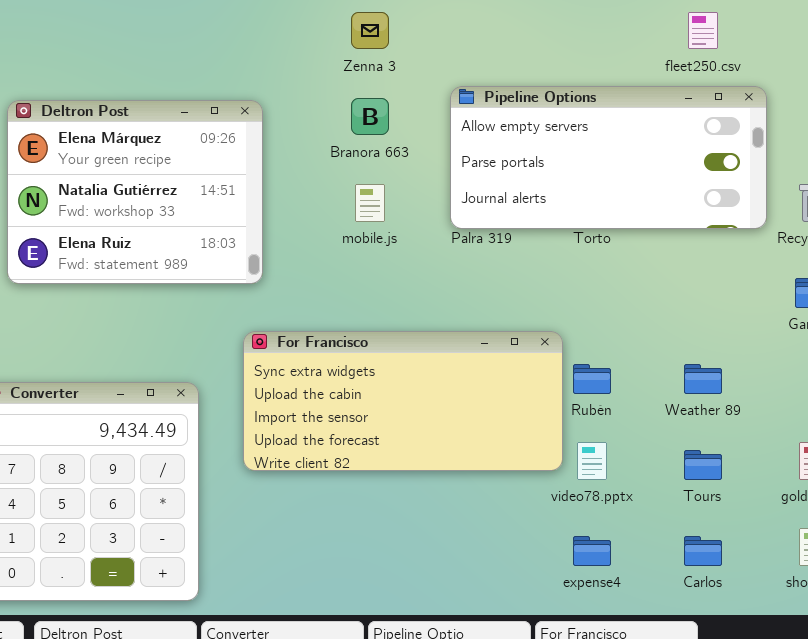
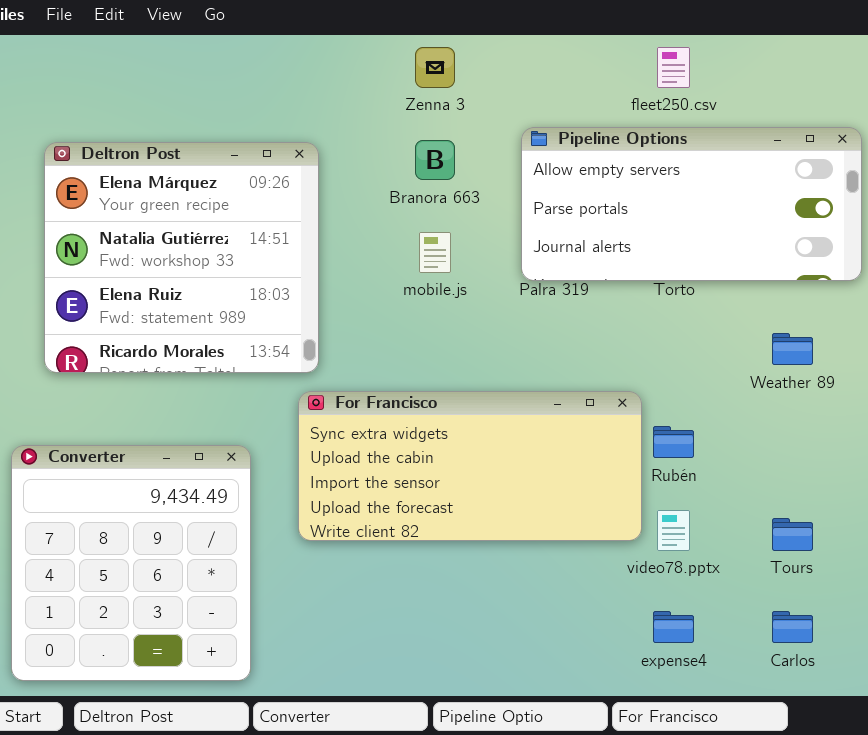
fleet250.csv: [688,12,718,49] -> [657,47,690,88], moved
Deltron Post: [7,100,263,284] -> [44,142,319,373], resized
Weather 89: [684,364,722,394] -> [772,333,813,365], moved

